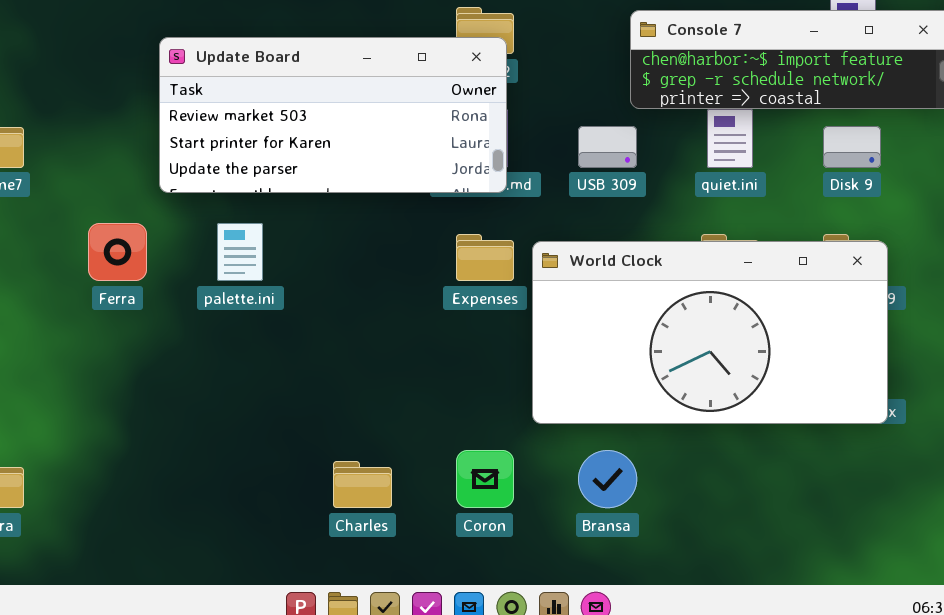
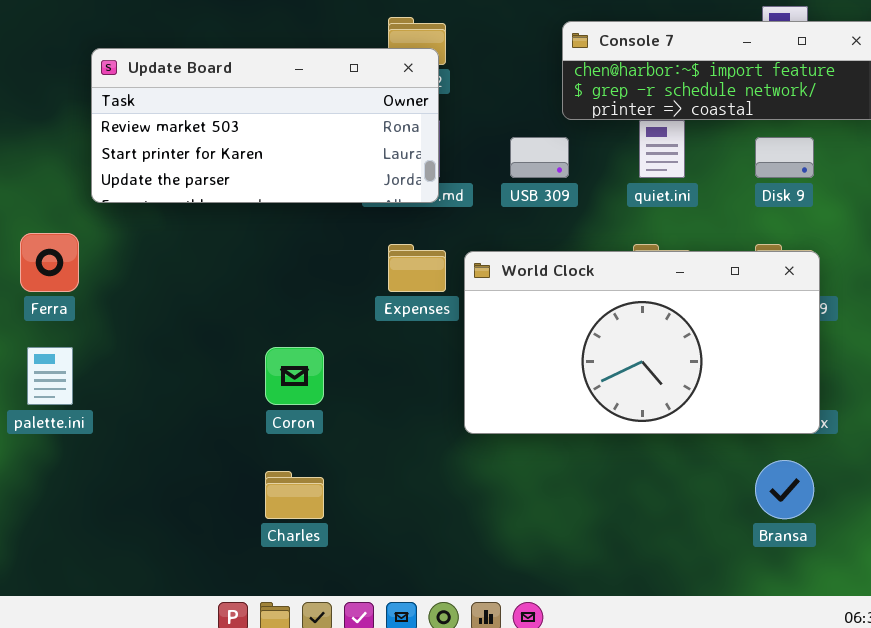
palette.ini: [217,223,263,281] -> [27,347,73,405], moved
Coron: [456,450,514,508] -> [265,347,324,405], moved
Bransa: [578,450,637,508] -> [755,460,814,519], moved

